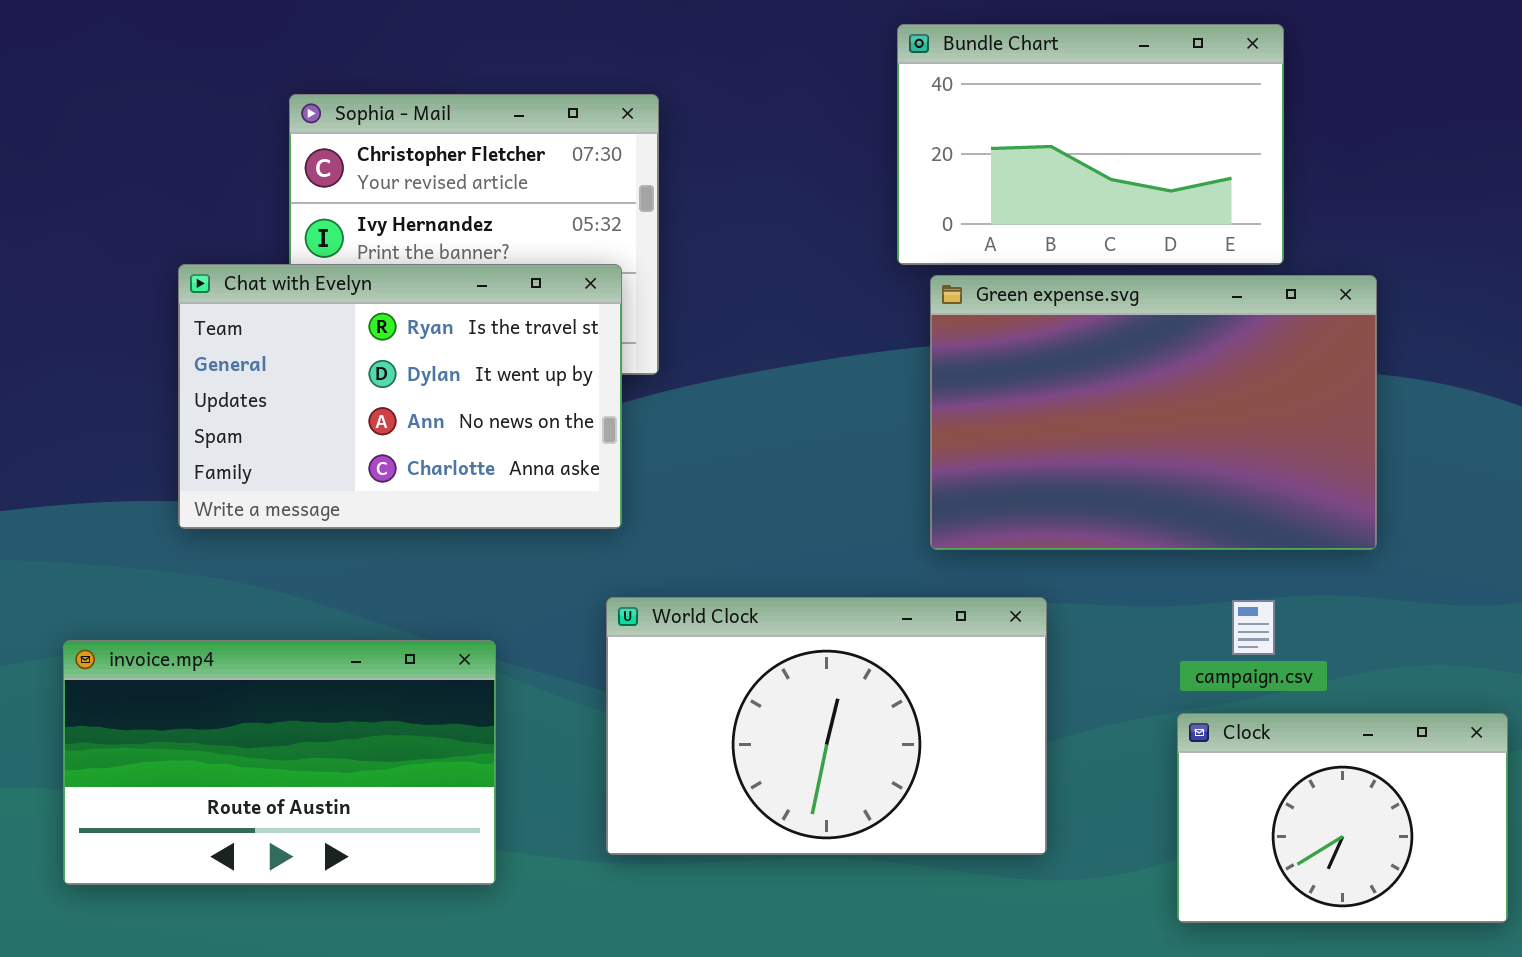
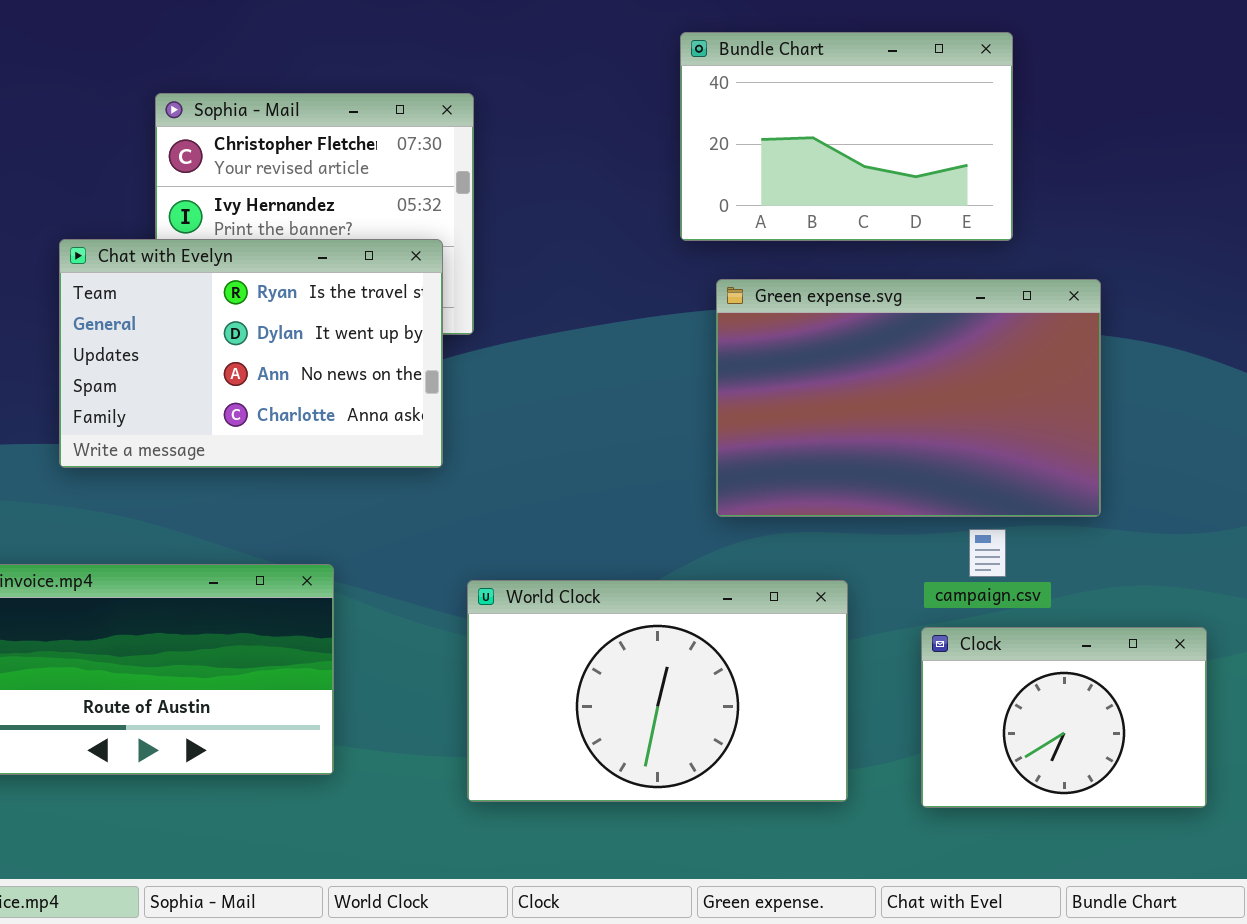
Green expense.svg: [930,275,1377,550] -> [716,279,1101,517], moved
World Clock: [606,597,1047,855] -> [467,580,848,802], moved

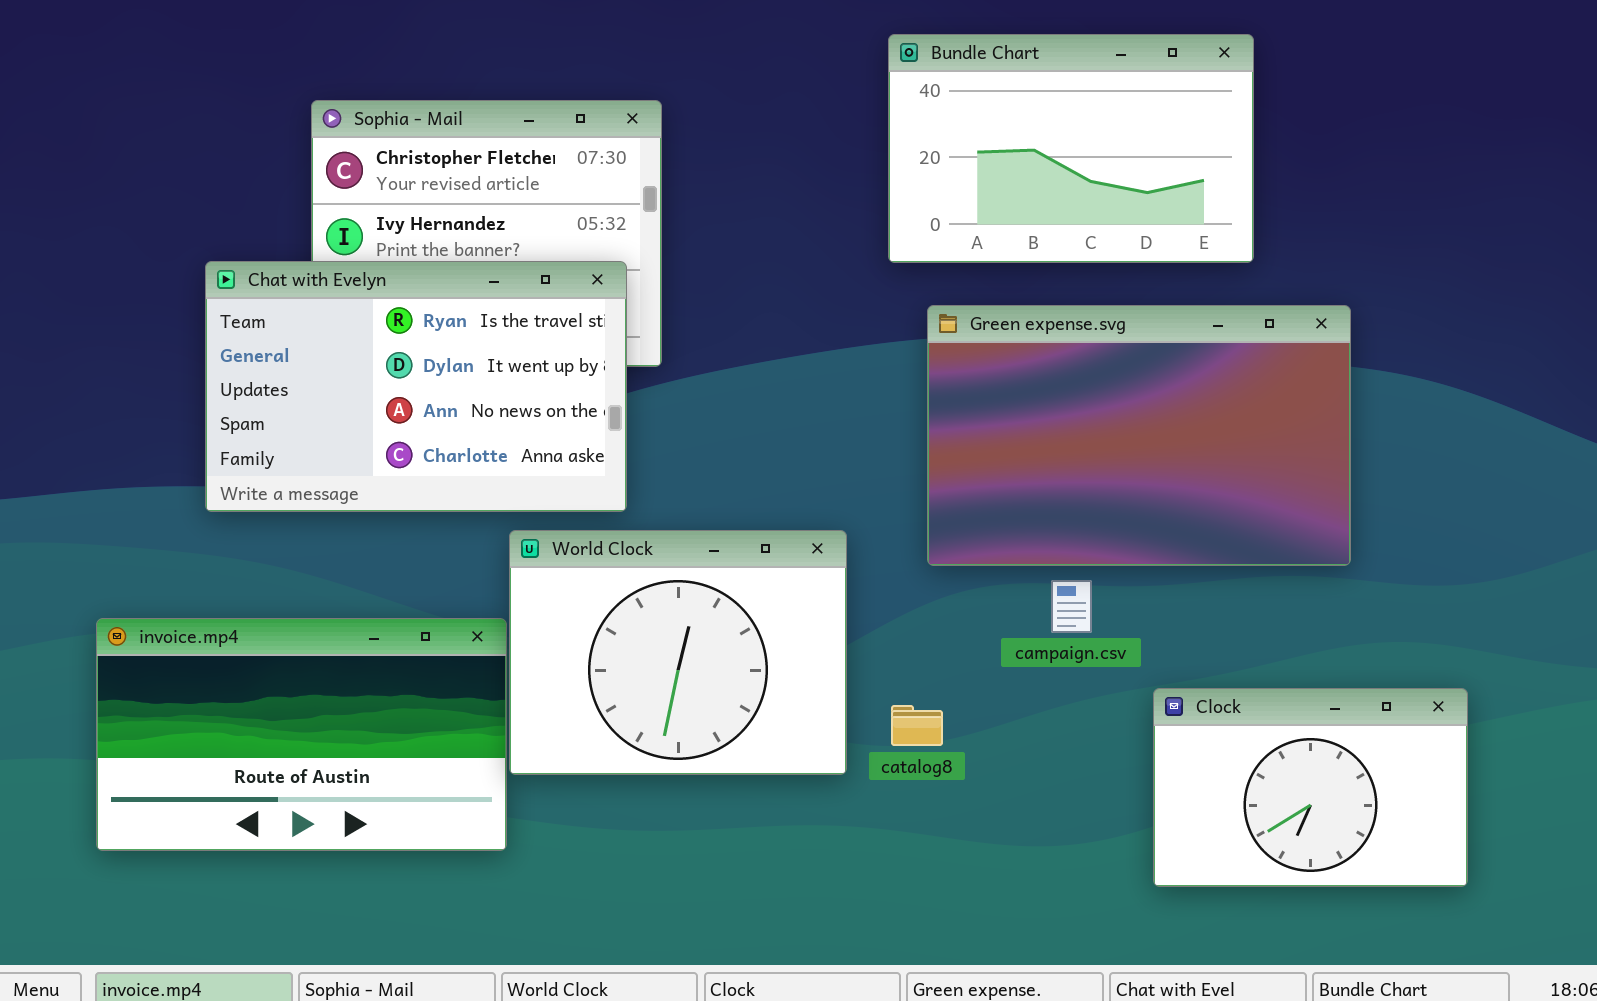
campaign.csv: [969,529,1006,577] -> [1051,580,1092,633], moved
World Clock: [467,580,848,802] -> [509,530,847,775], moved, resized

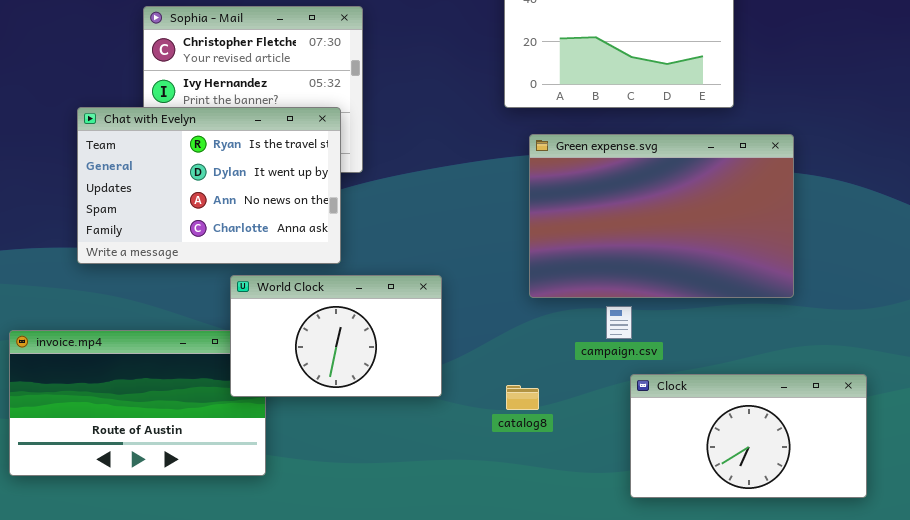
World Clock: [509,530,847,775] -> [230,275,442,397], moved, resized
Clock: [1153,688,1468,887] -> [630,374,867,498], resized

